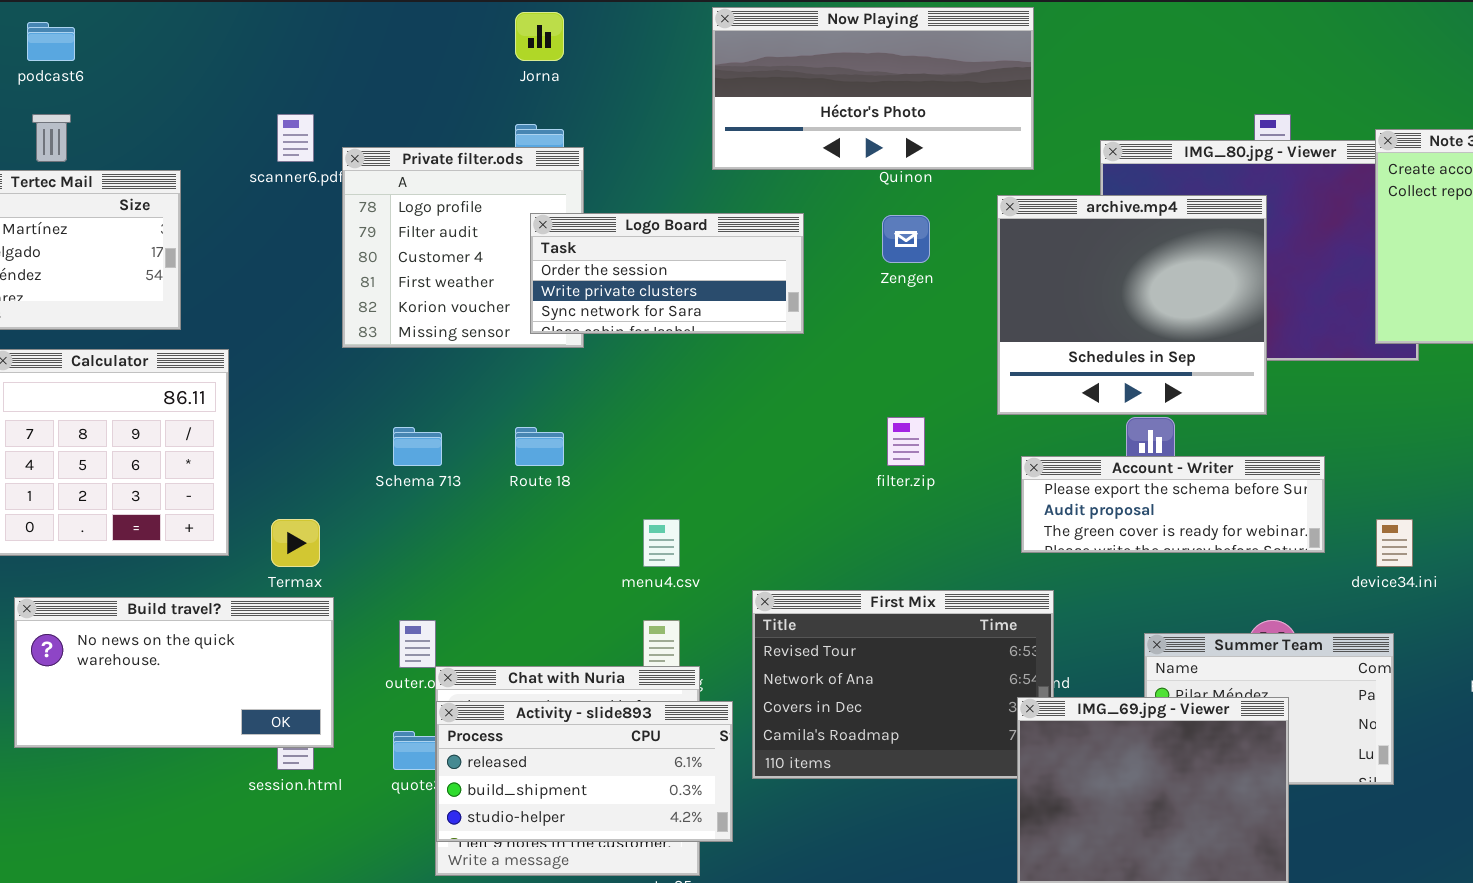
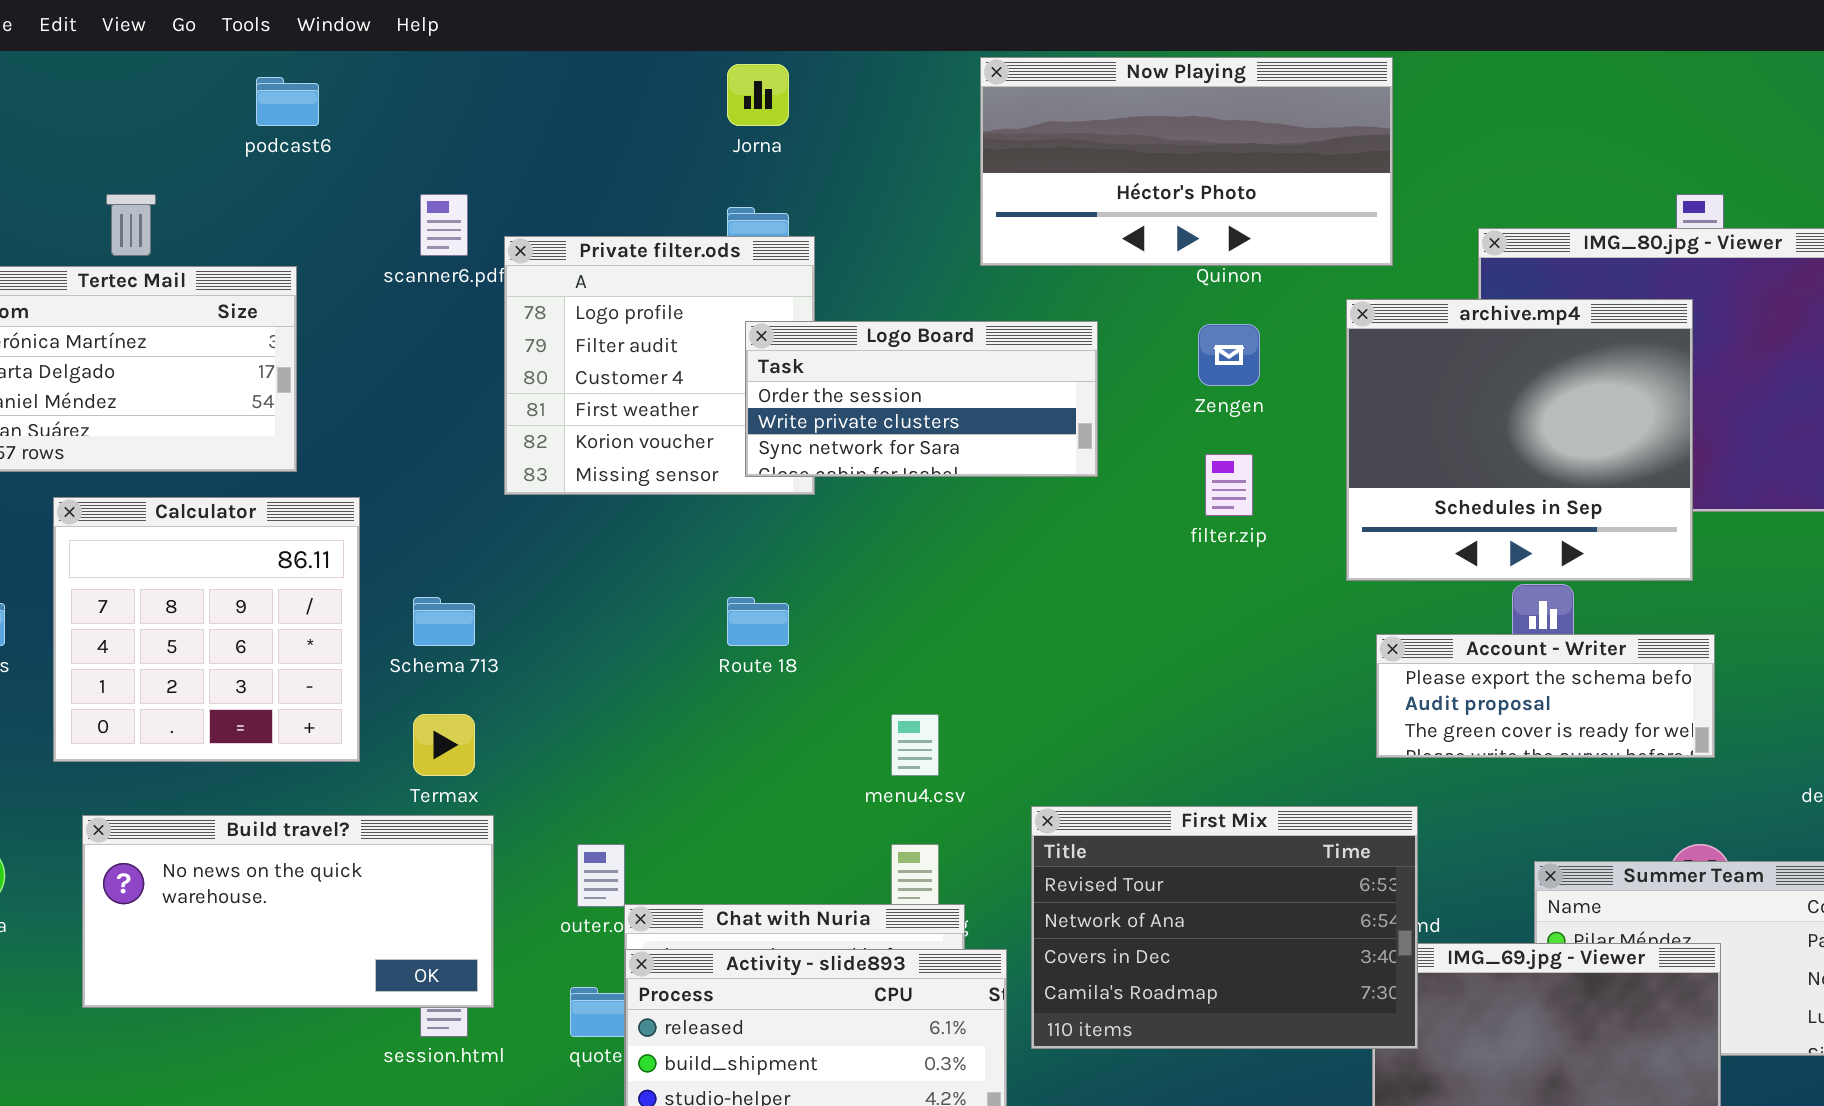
podcast6: [27,22,75,61] -> [256,77,319,126], moved
filter.zip: [887,417,925,466] -> [1205,454,1253,516], moved
Schema 713: [393,427,442,466] -> [413,597,475,646], moved
Account - Writer: [1021,456,1325,553] -> [1376,634,1715,758], resized
First Mix: [752,590,1054,779] -> [1031,806,1418,1049], raised

